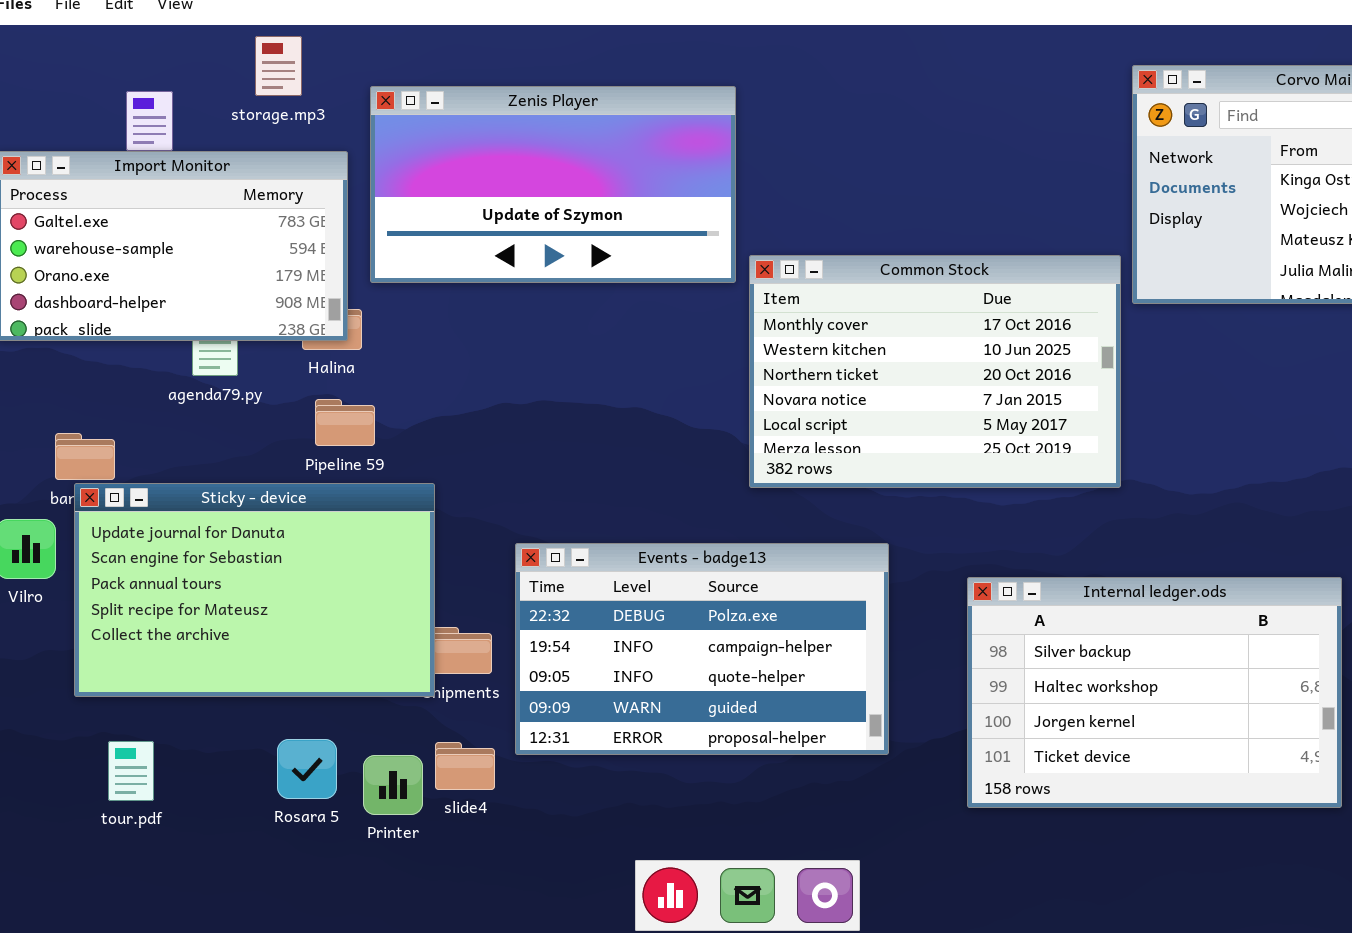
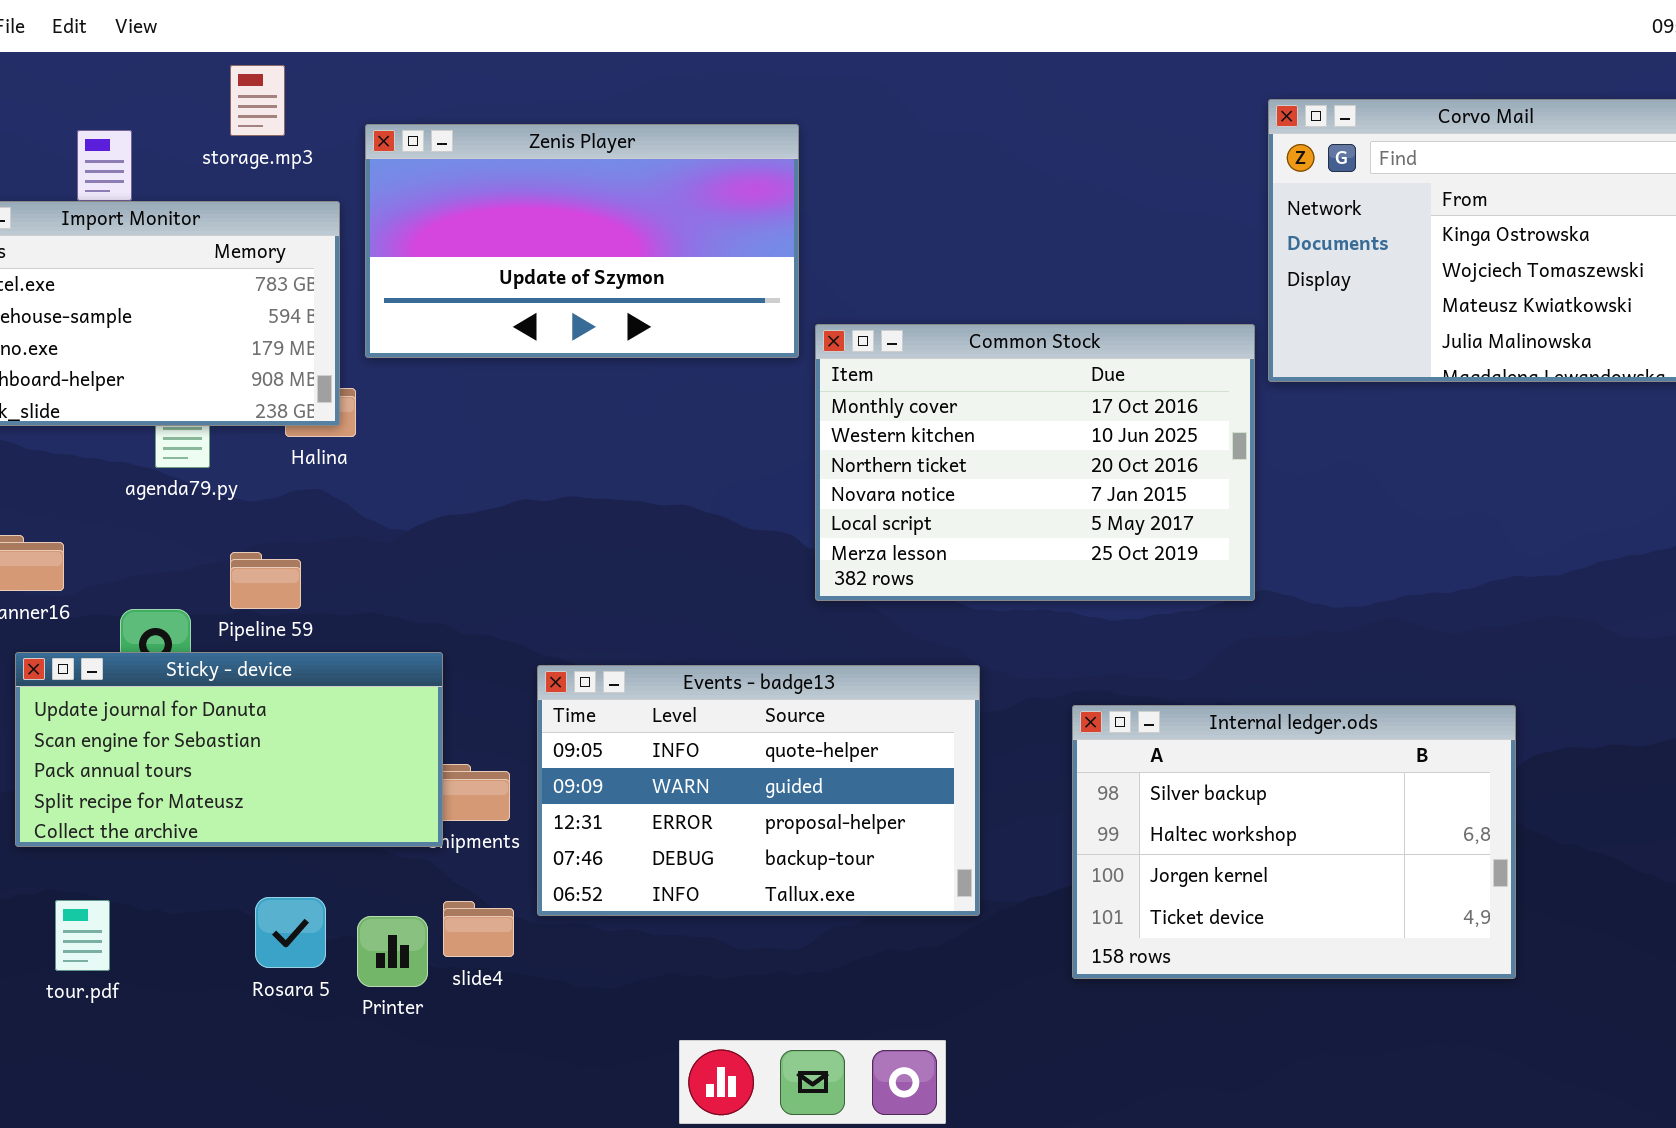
Pipeline 59: [315,399,375,446] -> [230,552,301,609], moved
Sticky - device: [74,483,435,697] -> [15,652,443,847], resized
Events - badge13: [515,543,889,755] -> [537,665,980,916], scrolled down 2 rows

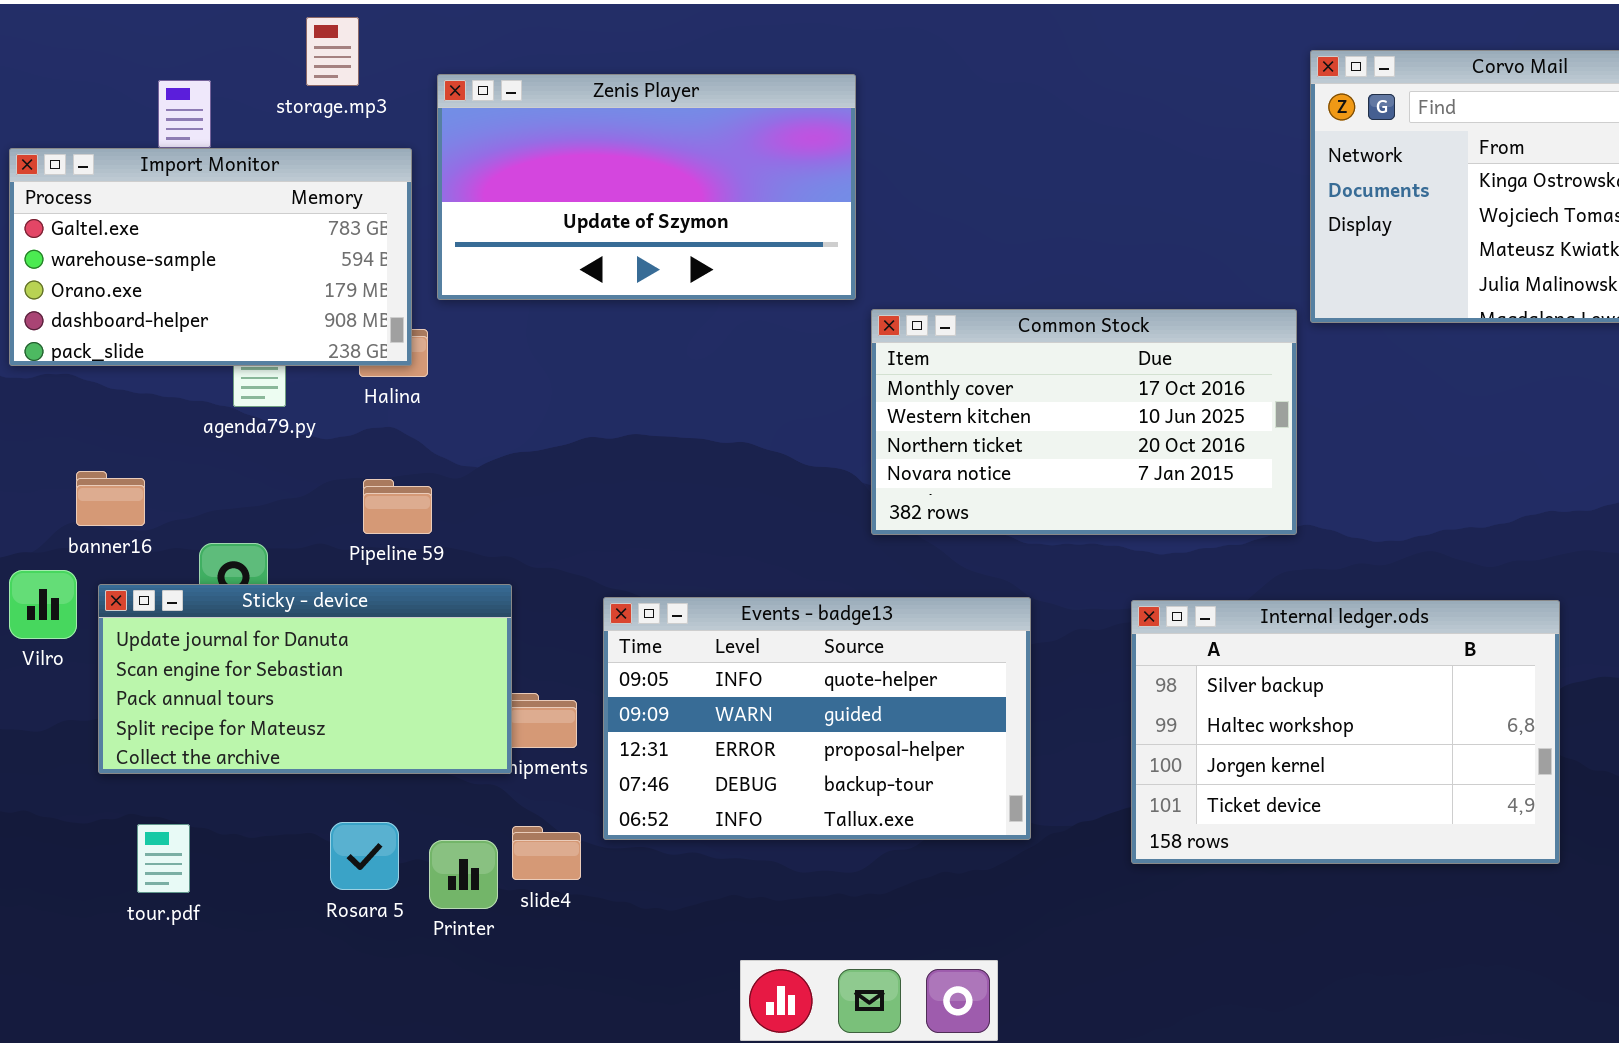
Common Stock: [815,324,1255,601] -> [871,309,1297,535], resized
Pipeline 59: [230,552,301,609] -> [363,479,432,534], moved
Internal ledger.ods: [1072,705,1516,979] -> [1131,600,1560,864], moved

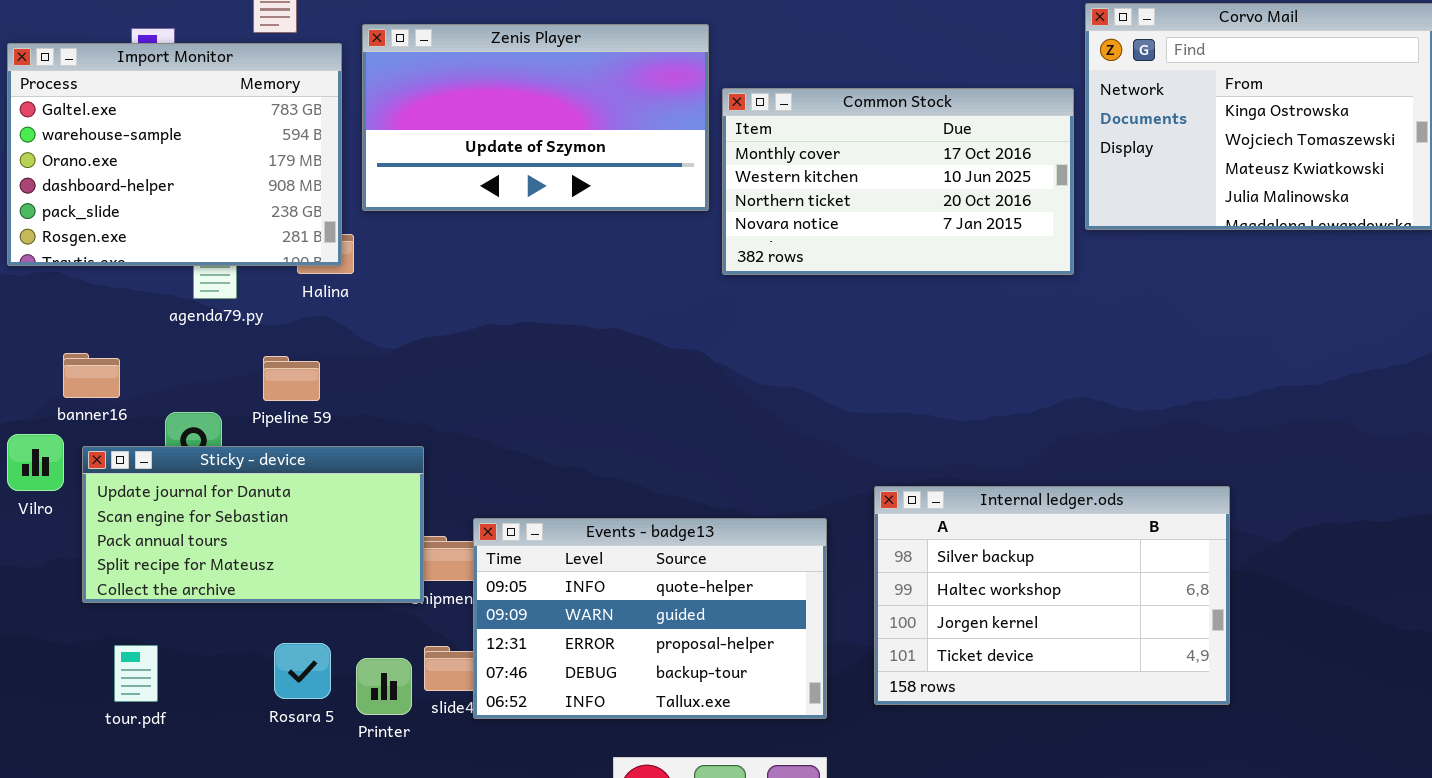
Import Monitor: [9,148,412,366] -> [7,43,342,266], resized
Common Stock: [871,309,1297,535] -> [722,88,1074,275], moved
Pipeline 59: [363,479,432,534] -> [263,356,320,401], moved
Events - badge13: [603,597,1031,840] -> [473,518,827,719], moved
Internal ledger.ods: [1131,600,1560,864] -> [874,486,1230,705], moved

